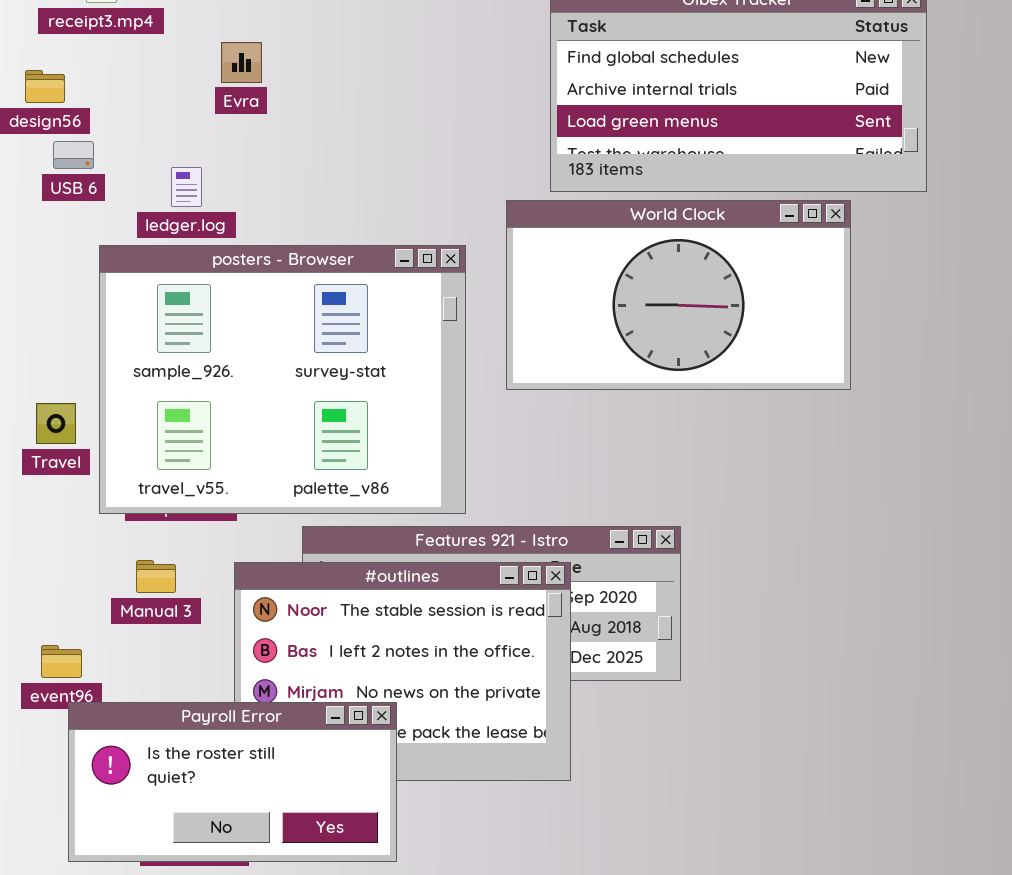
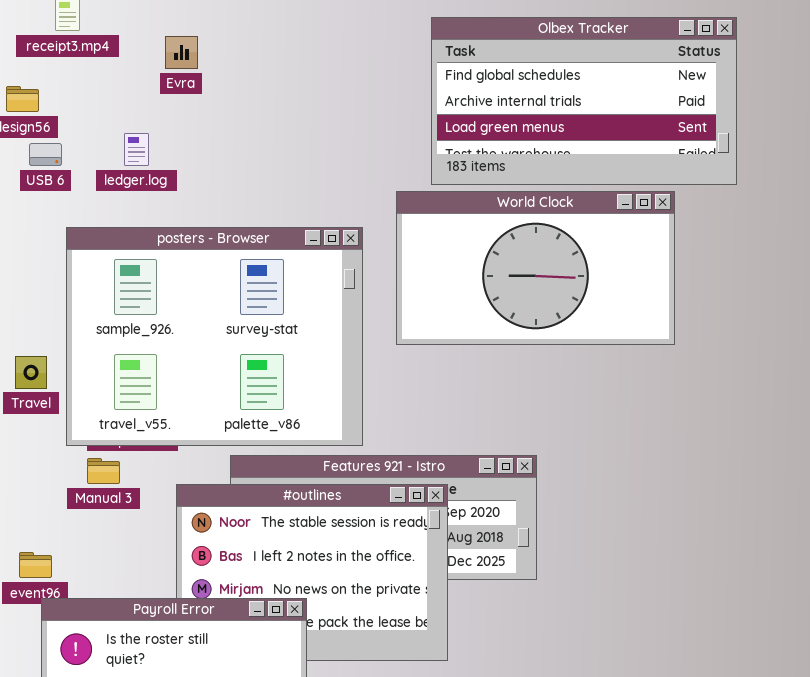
Evra: [221,42,262,83] -> [165,36,198,69], moved
ledger.log: [171,167,202,207] -> [124,133,149,166], moved
Manual 3: [136,560,176,593] -> [87,458,120,484], moved

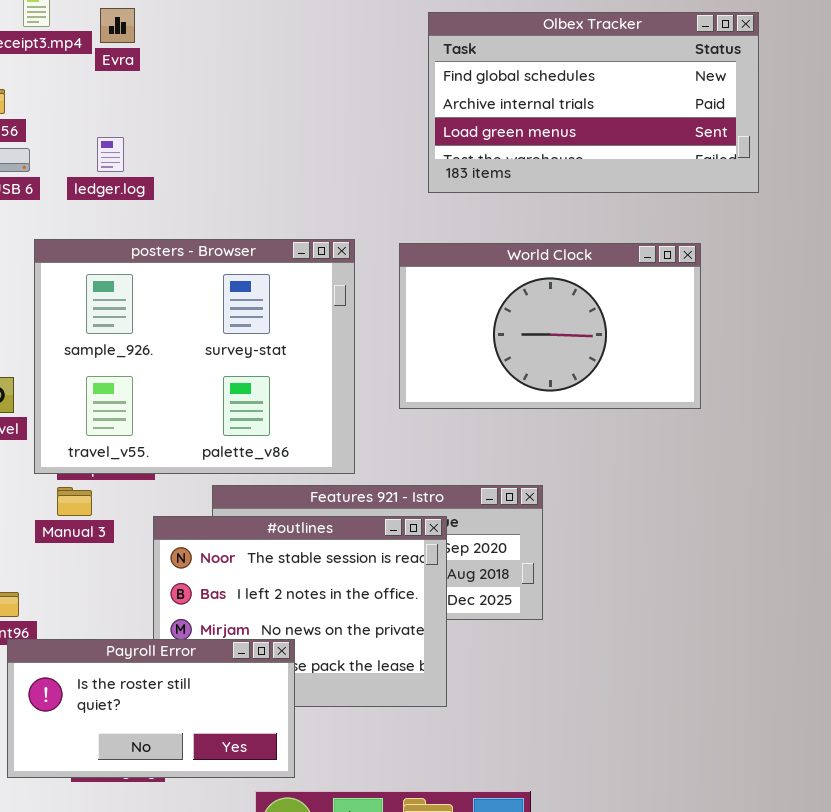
Evra: [165,36,198,69] -> [100,8,135,43], moved
World Clock: [396,191,675,345] -> [399,243,701,409], moved

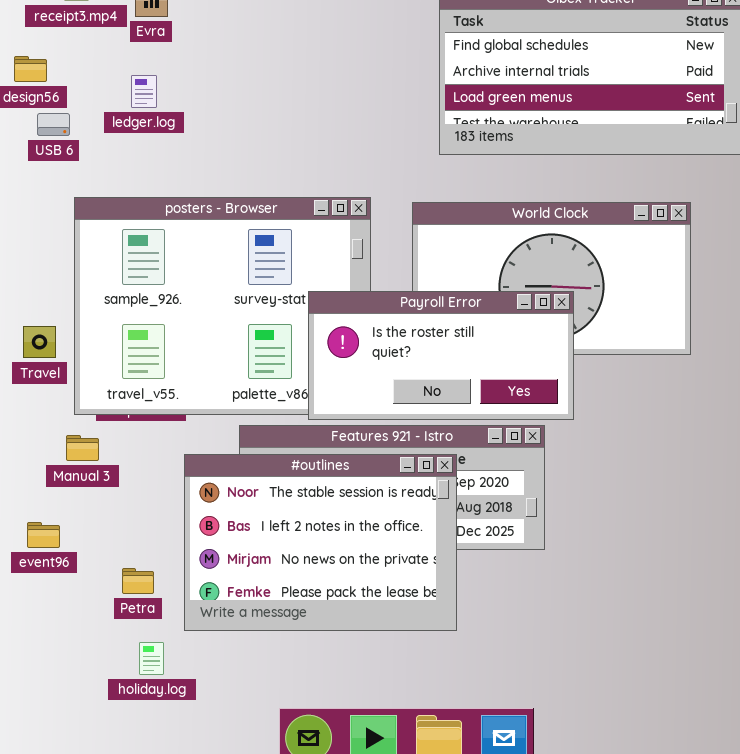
ledger.log: [97,137,124,172] -> [131,75,157,108], moved
Manual 3: [57,487,92,516] -> [66,435,99,461], moved
Payroll Error: [7,639,295,778] -> [308,291,574,420], moved

